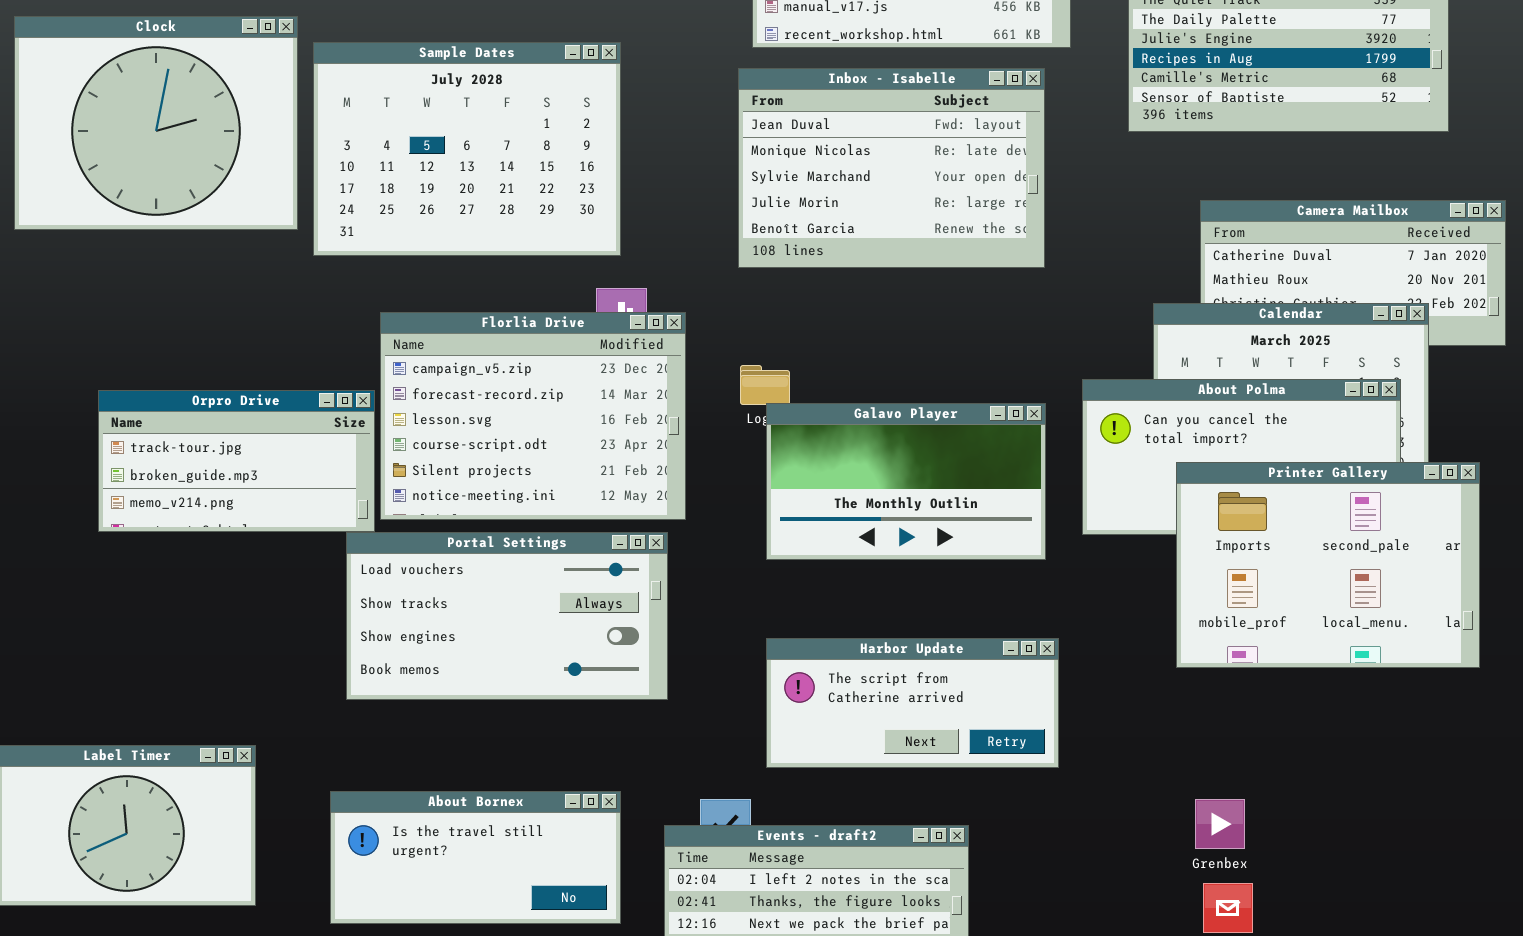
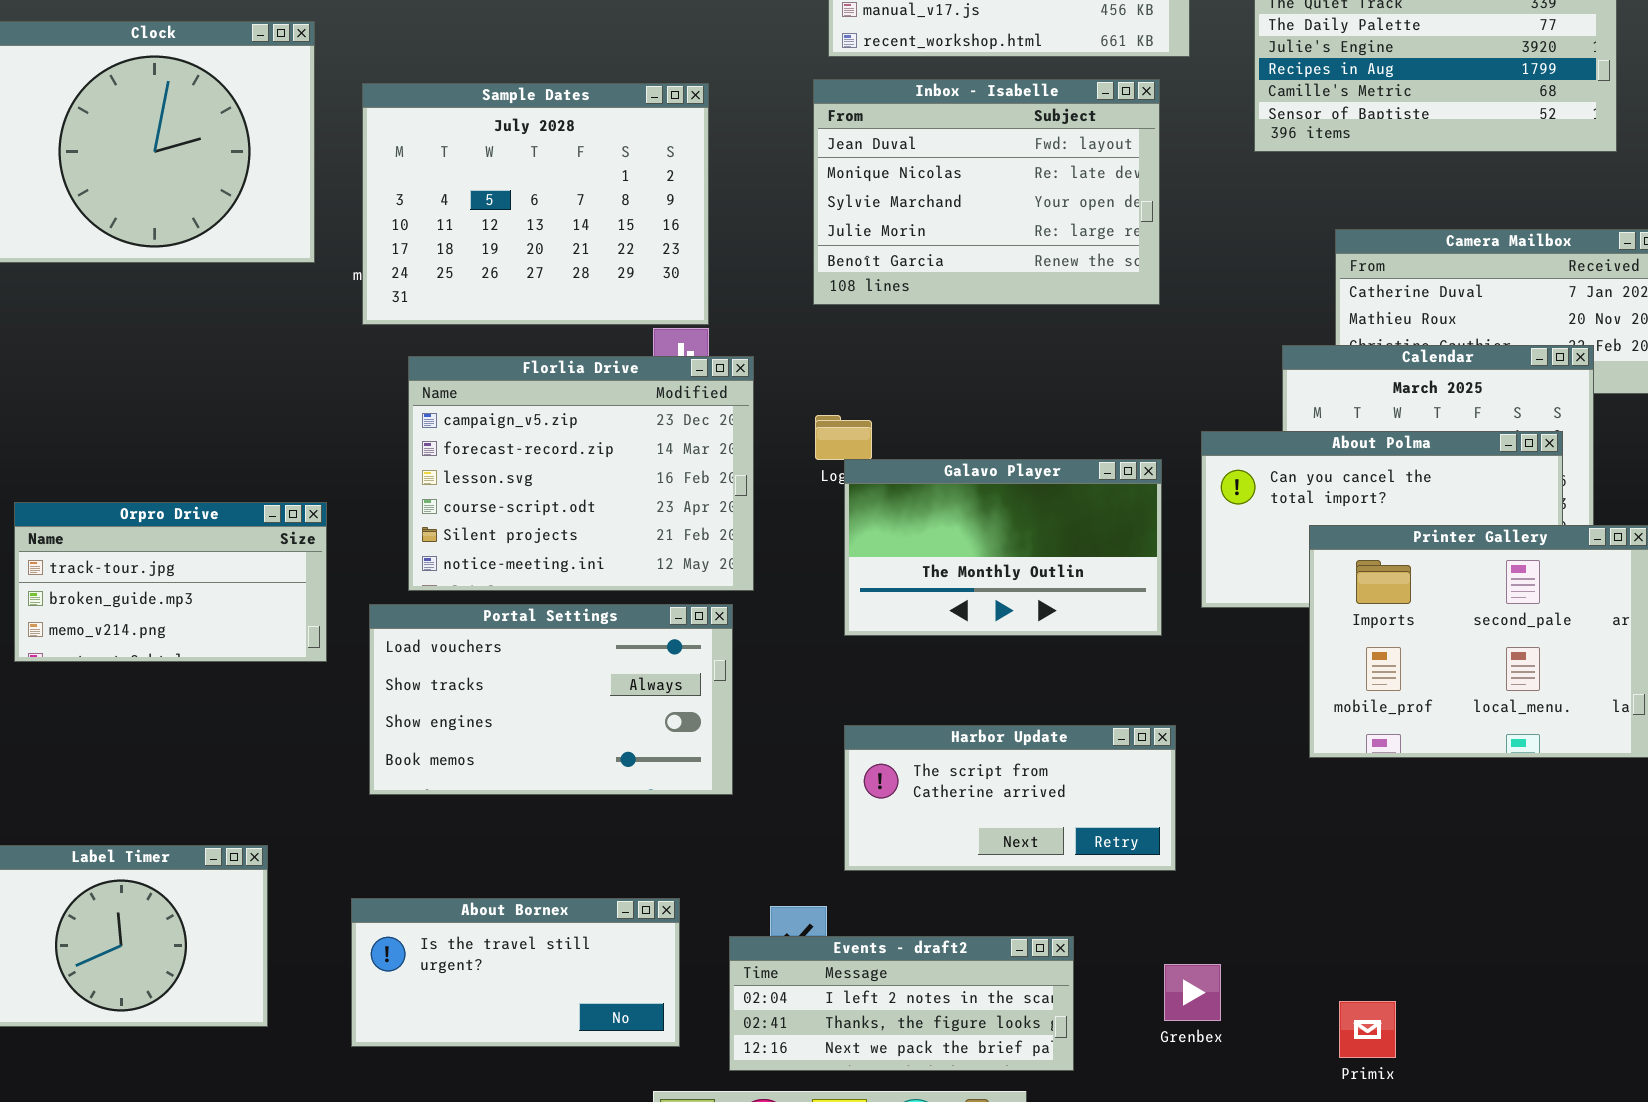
Sample Dates: [313,42,621,256] -> [362,83,709,325], moved
Orpro Drive: [98,390,375,532] -> [14,502,327,662], moved
Grenbex: [1195,799,1245,849] -> [1164,964,1221,1021], moved

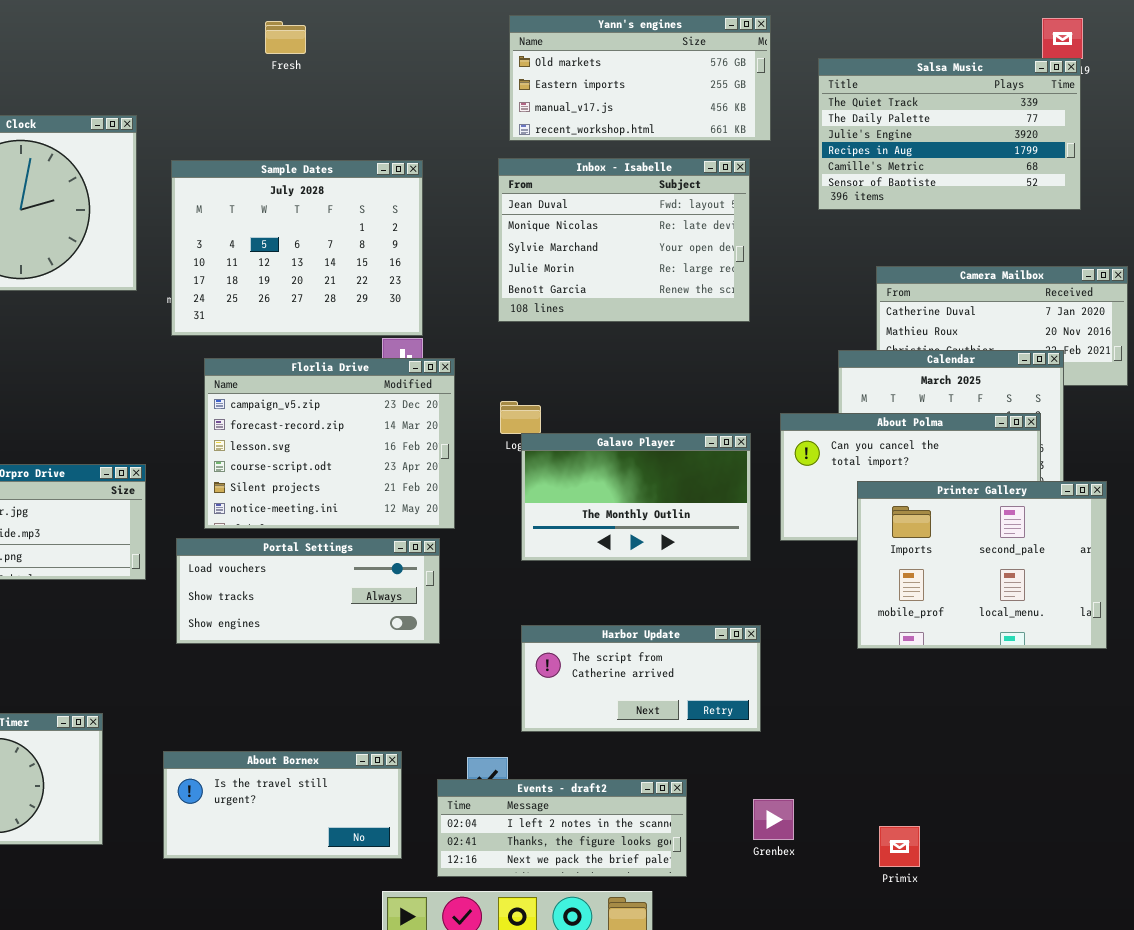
Portal Settings: [369,604,733,795] -> [176,538,440,644], resized

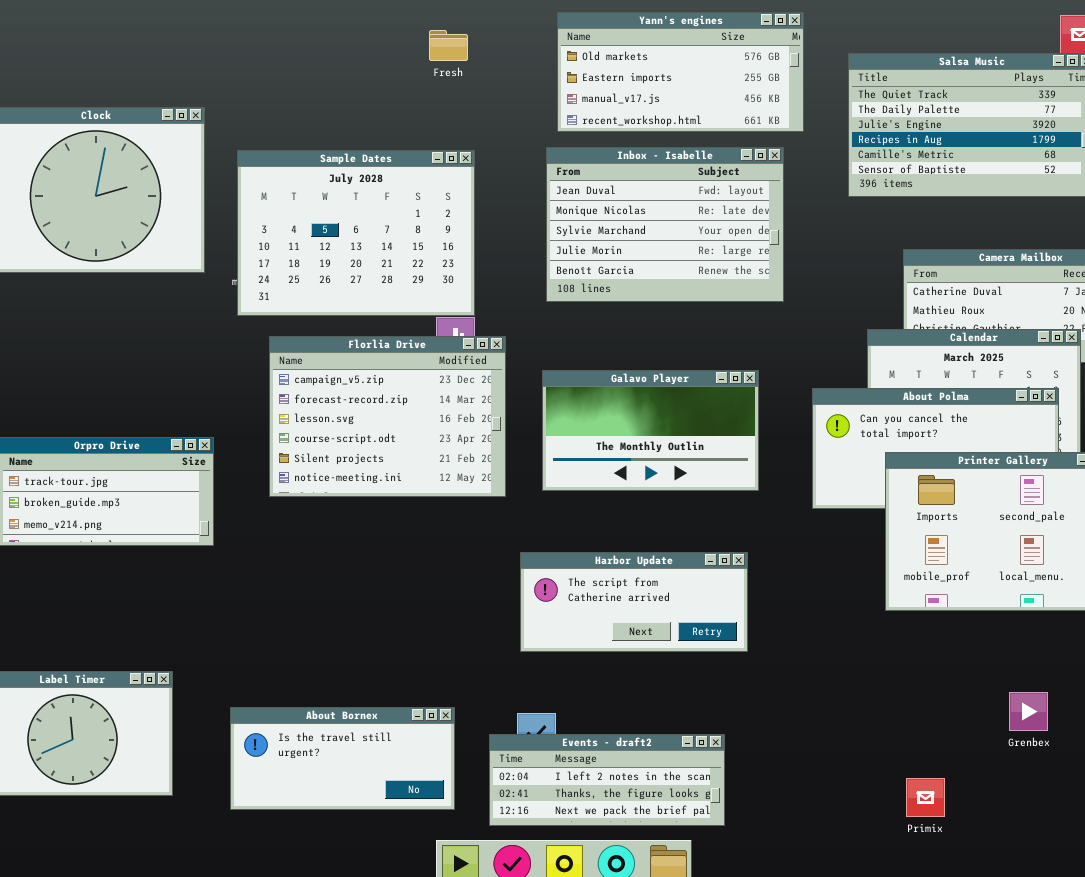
Fresh: [265,21,306,54] -> [429,30,468,61], moved
Galavo Player: [521,433,751,561] -> [542,370,759,491], moved
Portal Settings: [176,538,440,644] -> none, closed
Harbor Update: [521,625,761,732] -> [520,552,748,652], moved
Grenbex: [753,799,794,840] -> [1009,692,1048,731], moved

